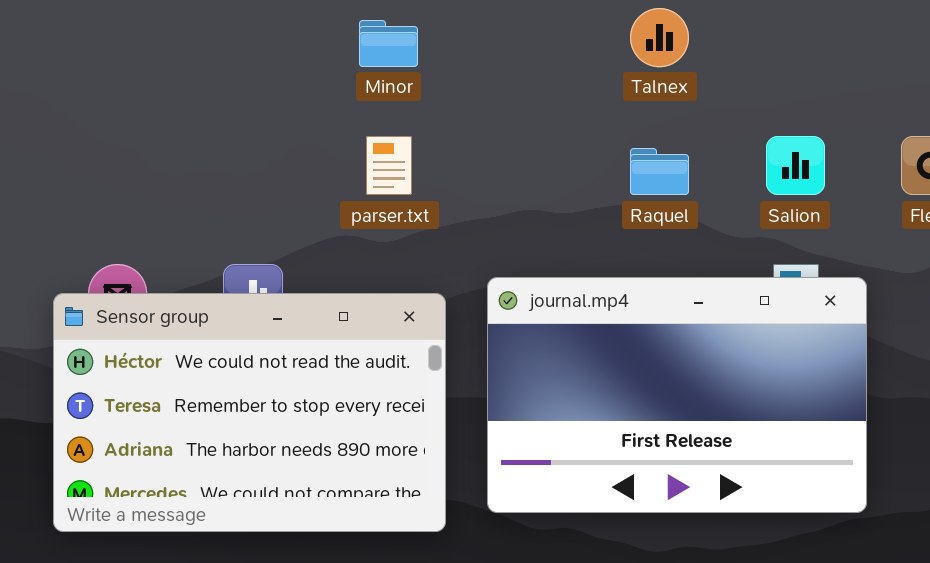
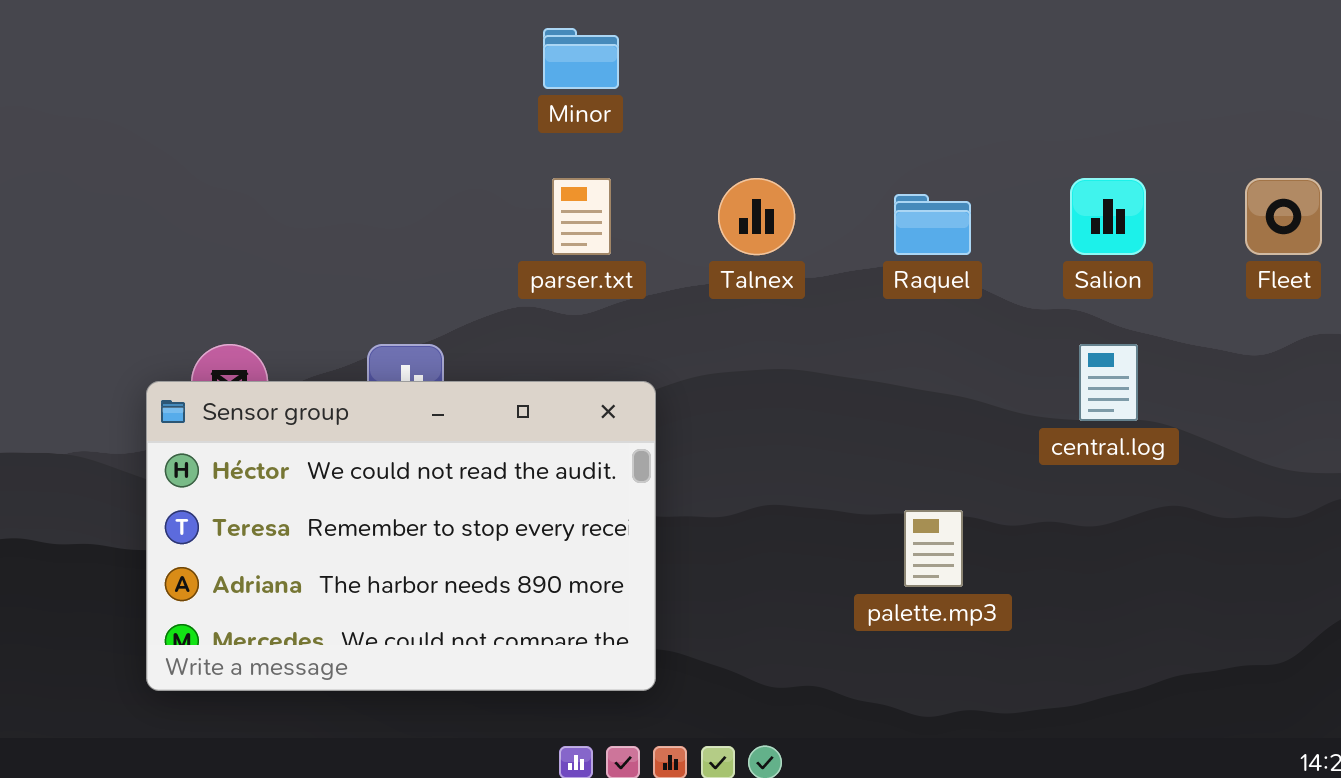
Talnex: [630,8,689,67] -> [718,178,795,255], moved
journal.mp4: [487,277,867,513] -> none, closed

